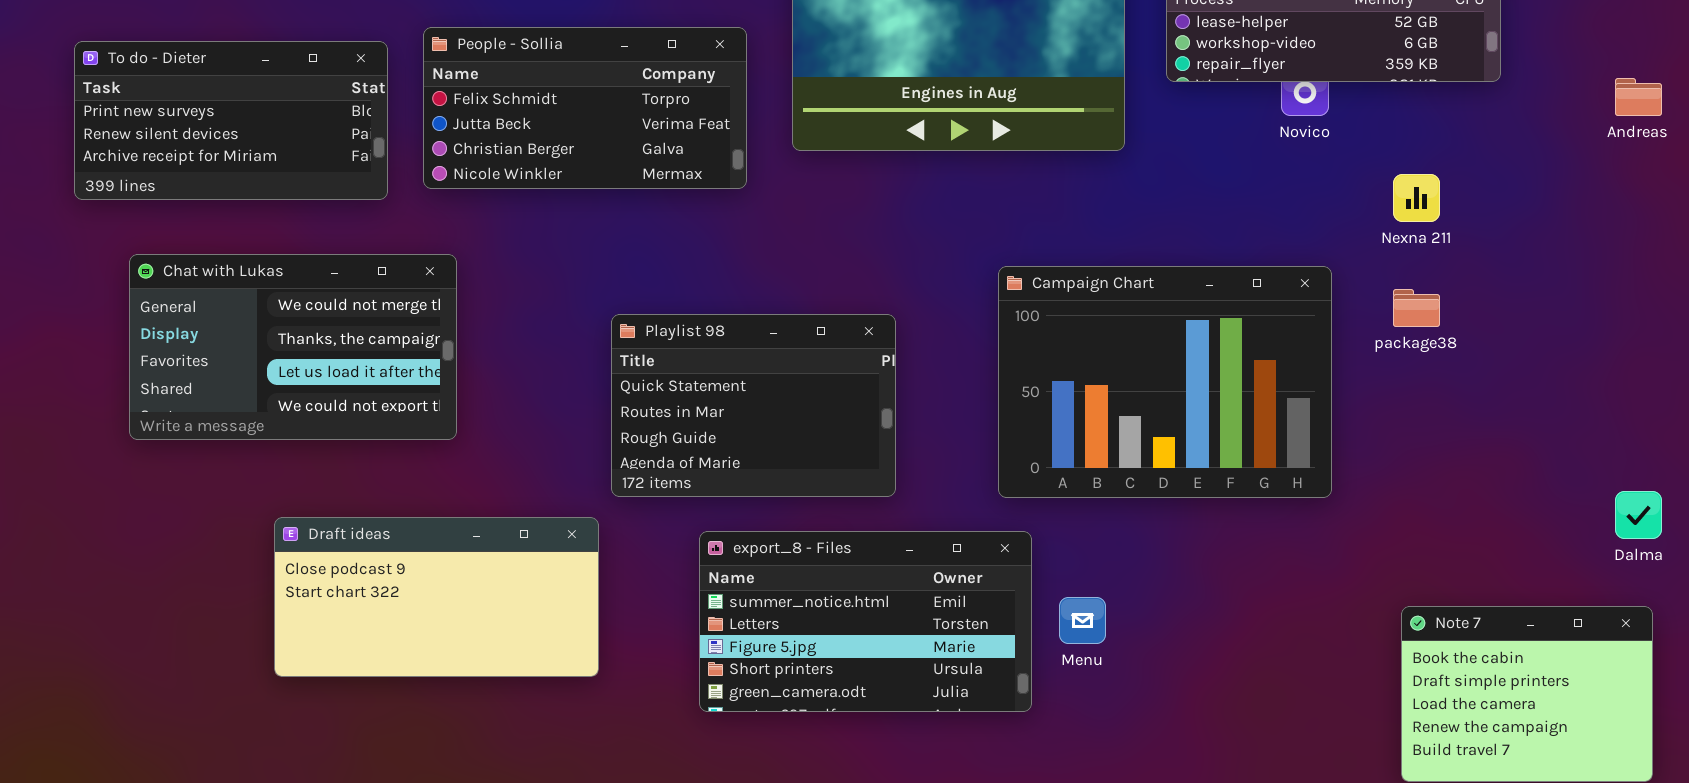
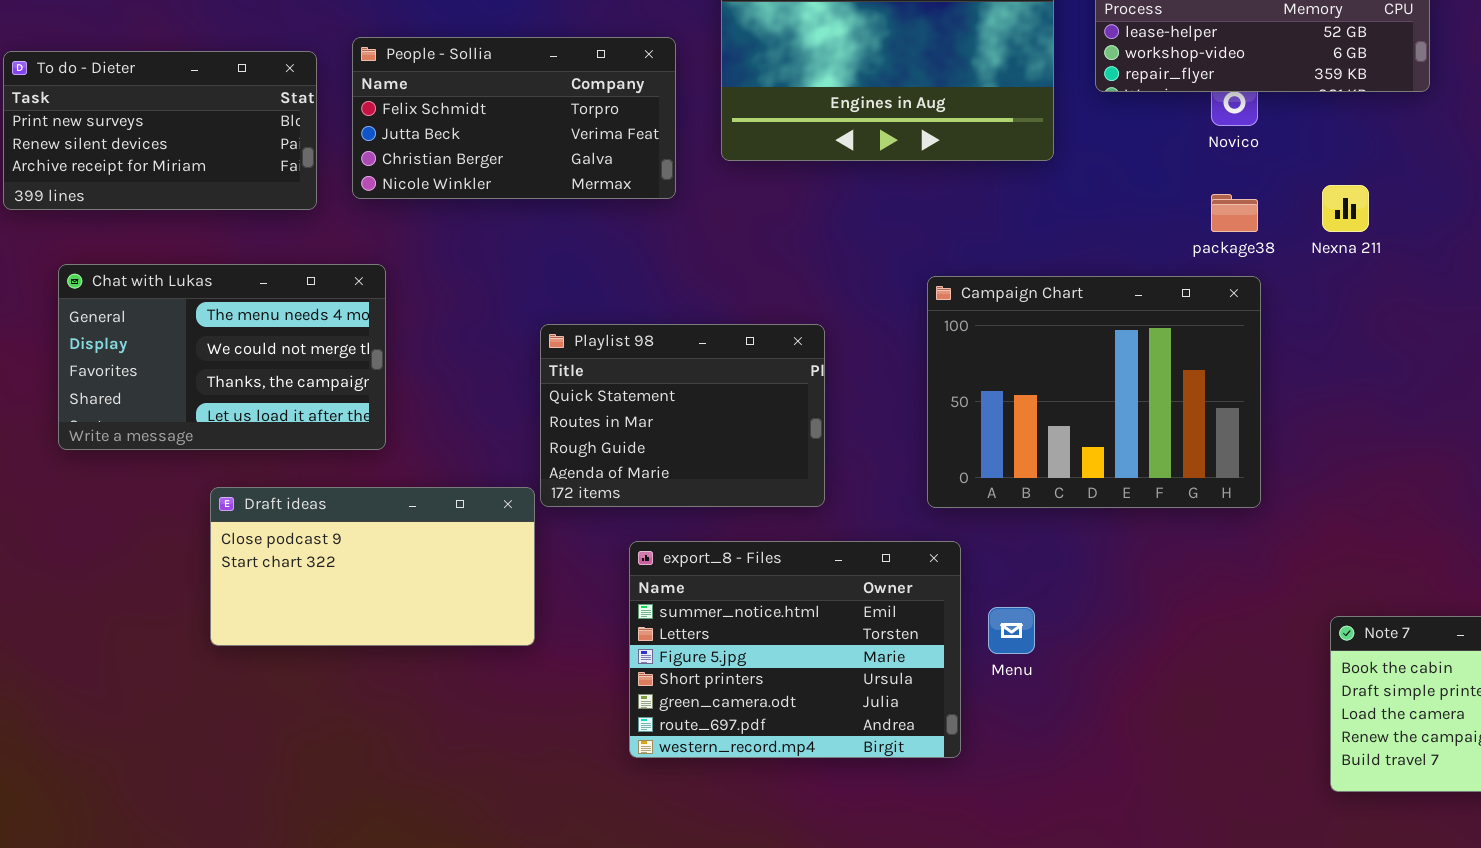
Chat with Lukas: [129,254,457,440] -> [58,264,386,450], scrolled up 1 row
package38: [1393,289,1440,327] -> [1211,194,1258,232], moved
Draft ideas: [274,517,599,677] -> [210,487,535,646], moved
export_8 - Files: [699,531,1032,712] -> [629,541,961,758], resized

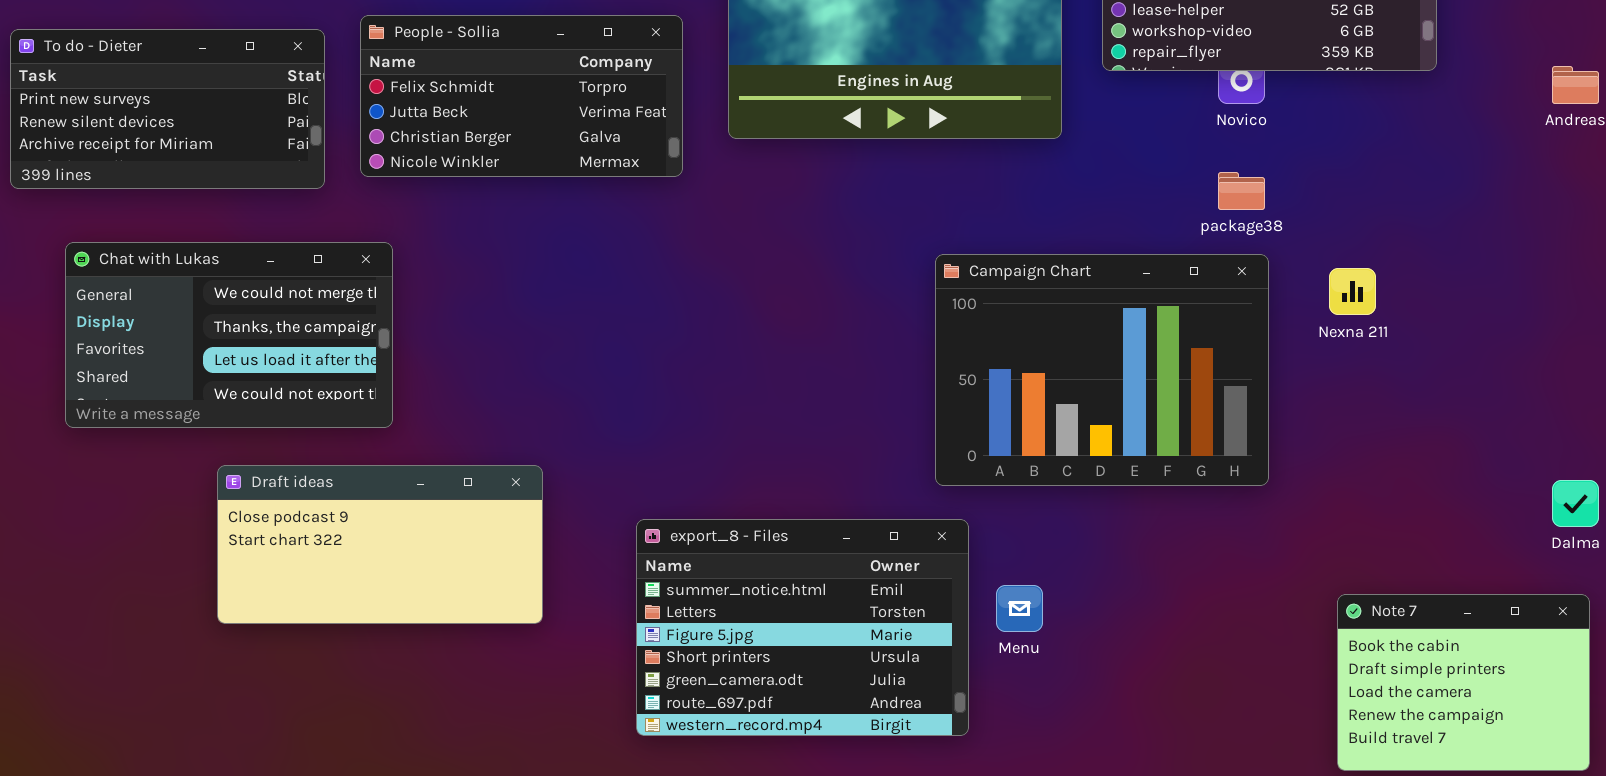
Nexna 211: [1322,185,1369,232] -> [1329,268,1376,315], moved
Chat with Lukas: [58,264,386,450] -> [65,242,393,428], scrolled down 1 row
Playlist 98: [540,324,825,507] -> none, closed

